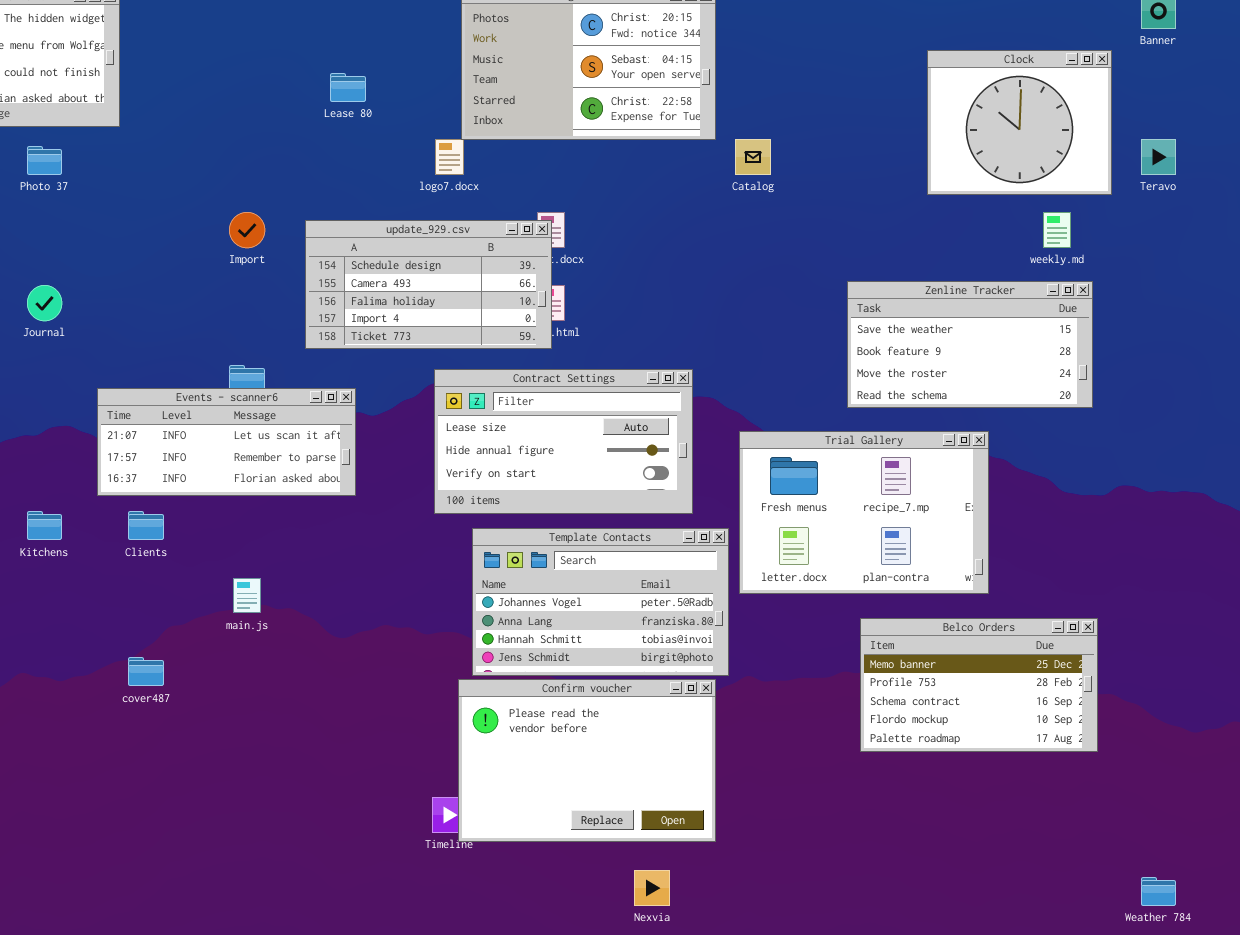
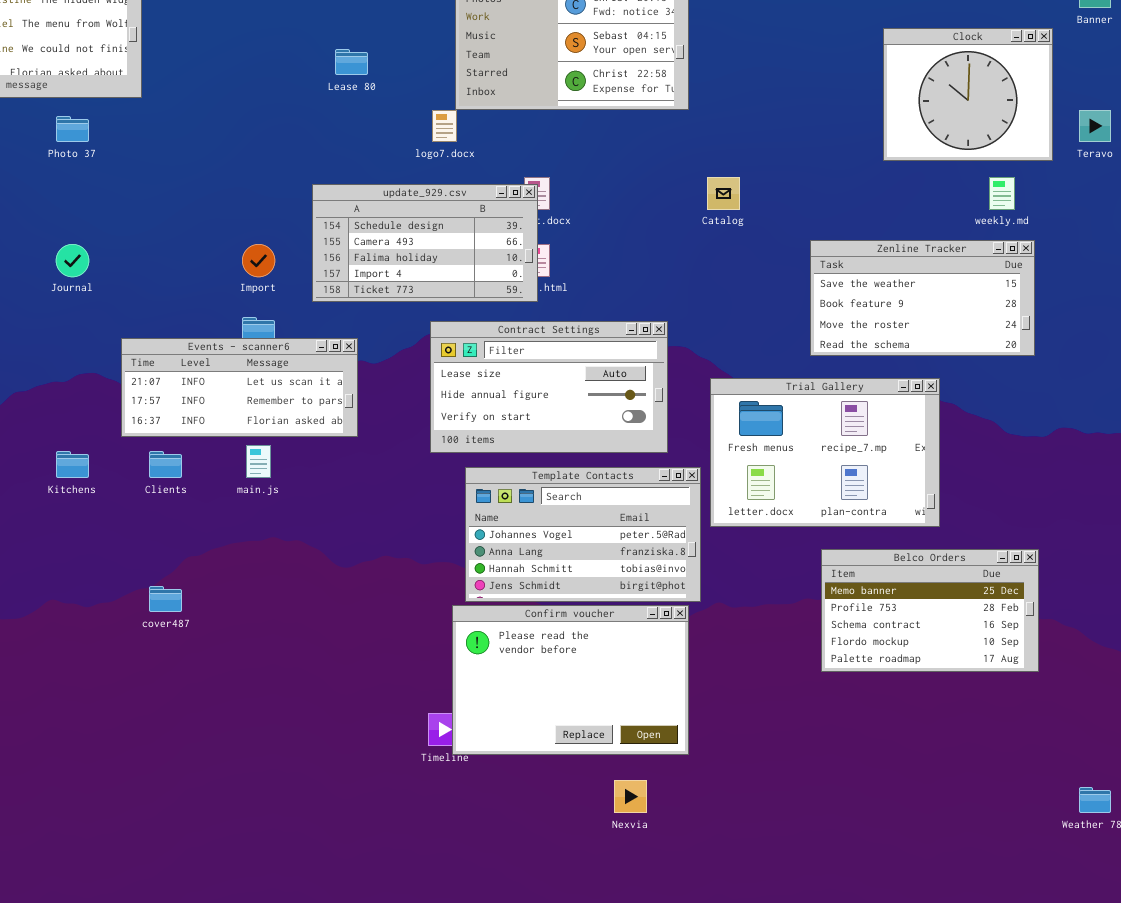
Catalog: [735,139,771,175] -> [707,177,740,210], moved
Import: [229,212,265,248] -> [242,244,275,277], moved
main.js: [233,578,261,613] -> [246,445,271,478], moved

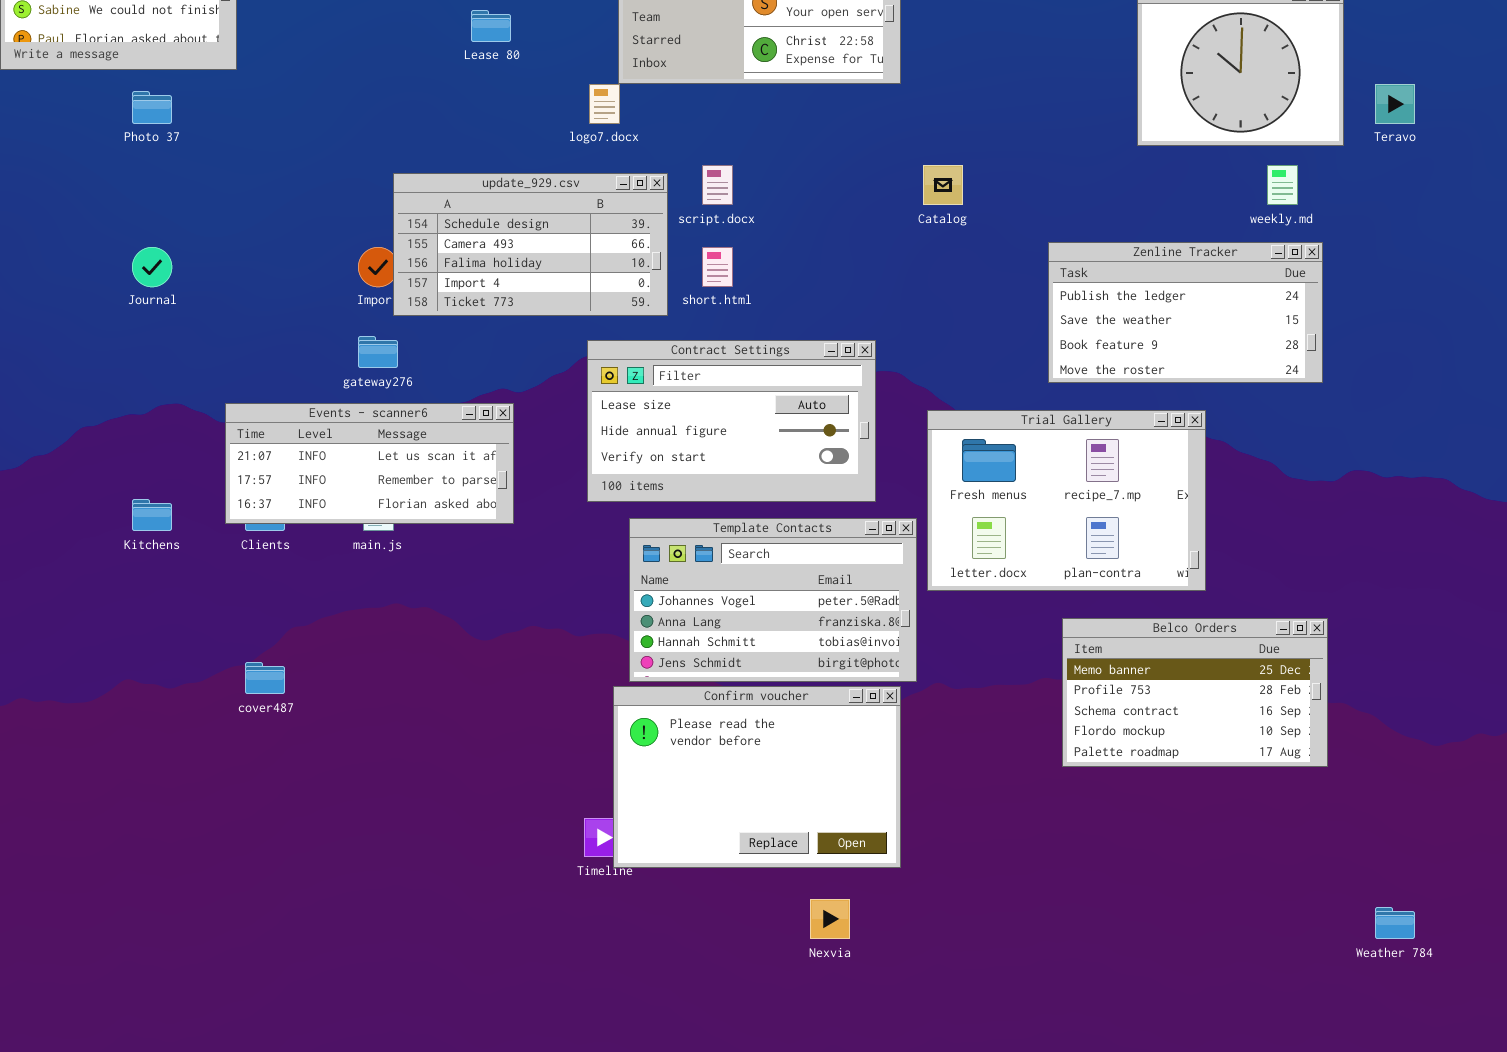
update_929.csv: [312,184,538,302] -> [393,173,668,316], moved
Zenline Tracker: [810,240,1035,356] -> [1048,242,1323,383], scrolled up 1 row
Events - scanner6: [121,338,358,437] -> [225,403,514,524], moved

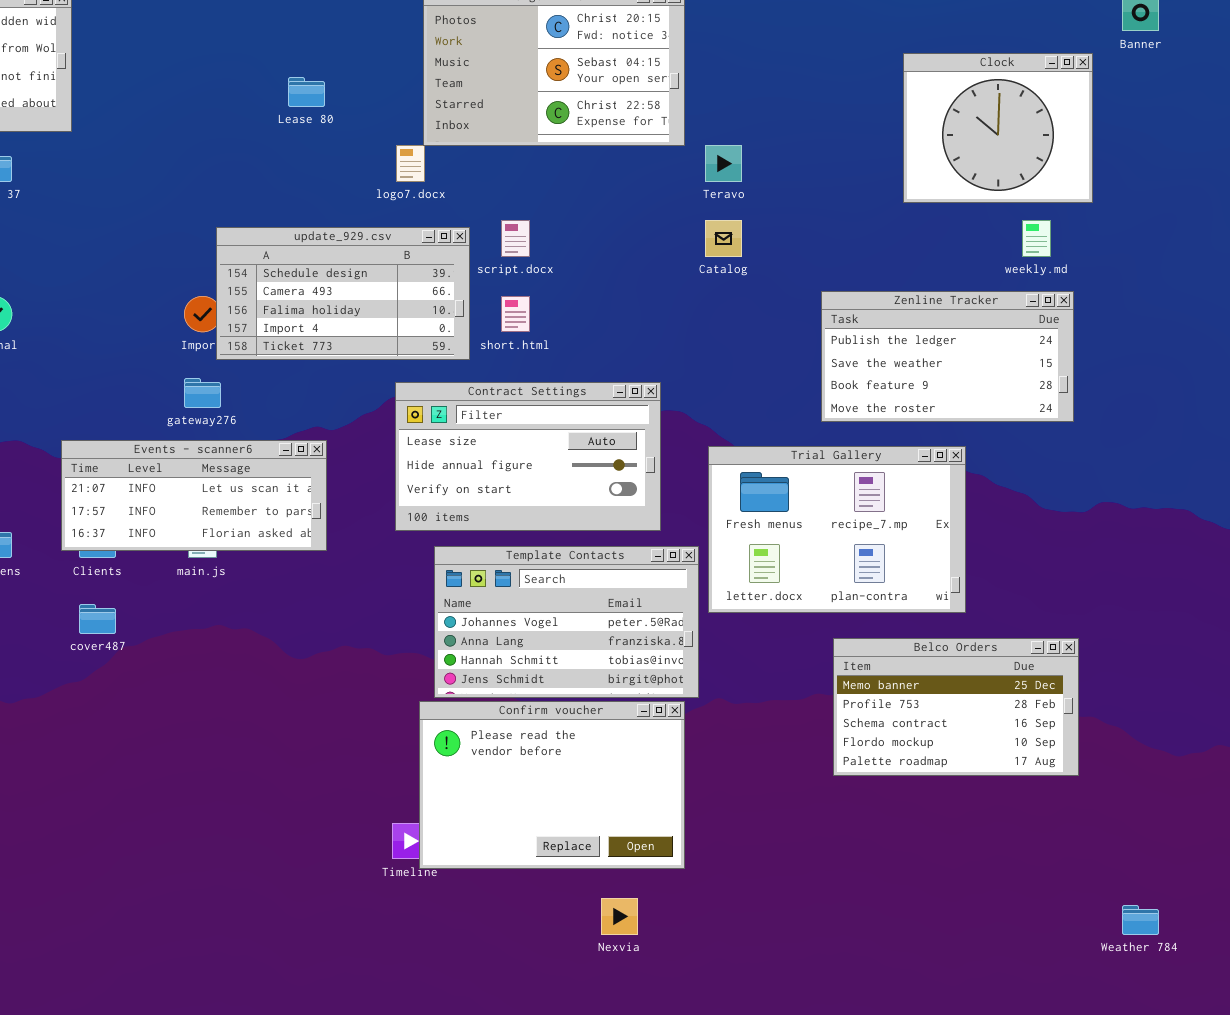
Teravo: [1375,84,1415,124] -> [705,145,742,182], moved
cover487: [245,662,285,694] -> [79,604,116,634], moved

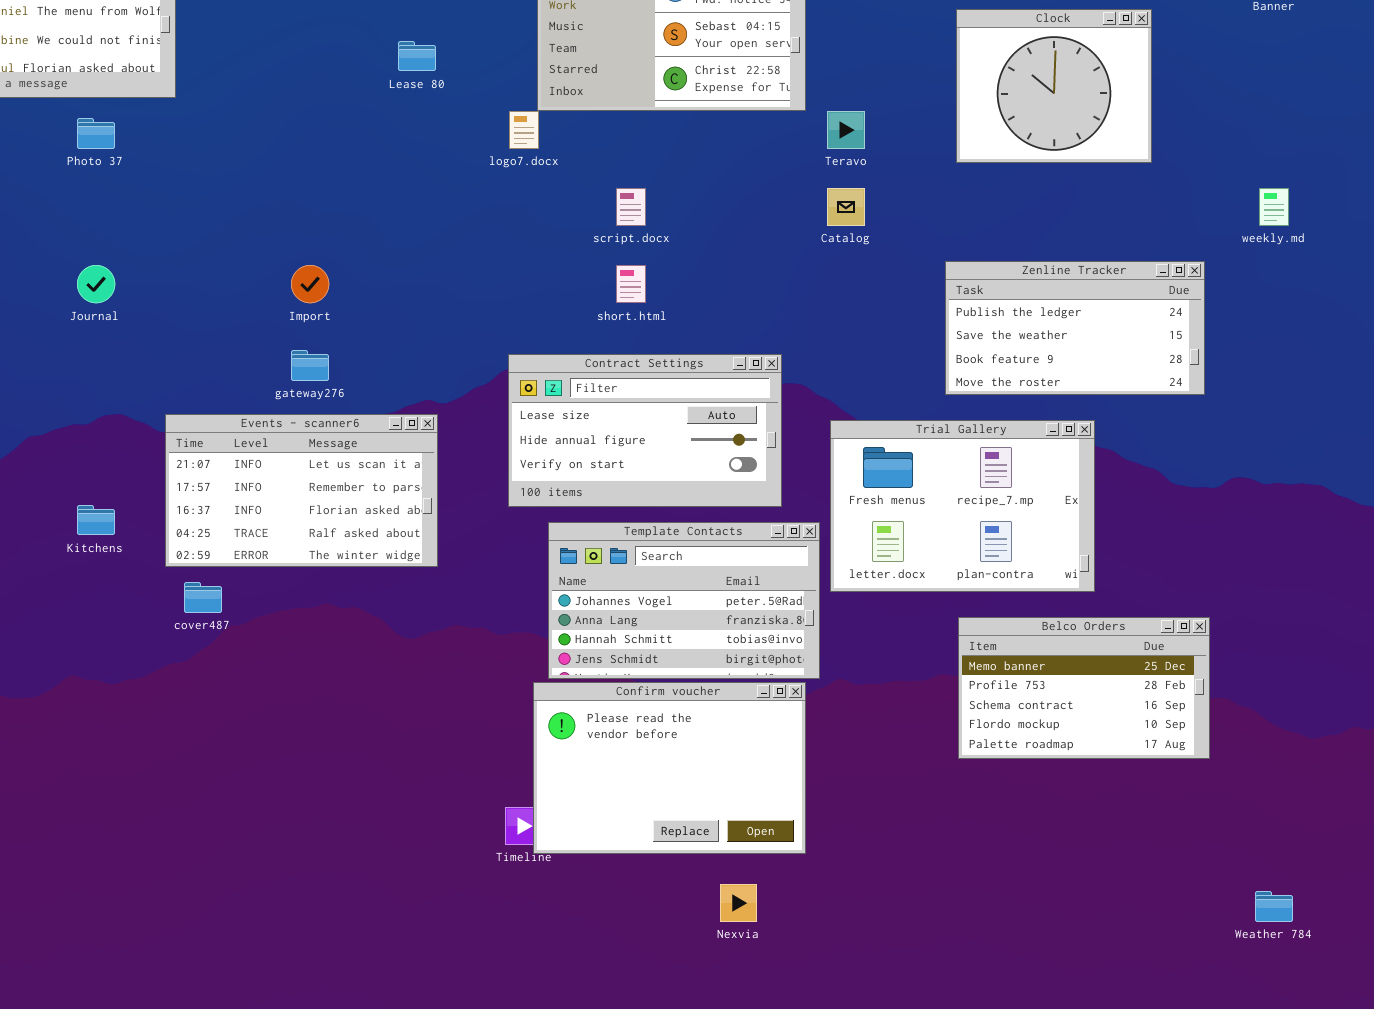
Clock: [903,53,1093,203] -> [956,9,1152,163], moved
weekly.md: [1022,220,1051,257] -> [1259,188,1289,226], moved
update_929.csv: [216,227,470,360] -> none, closed
Events - scanner6: [61,440,327,551] -> [165,414,438,567], resized

